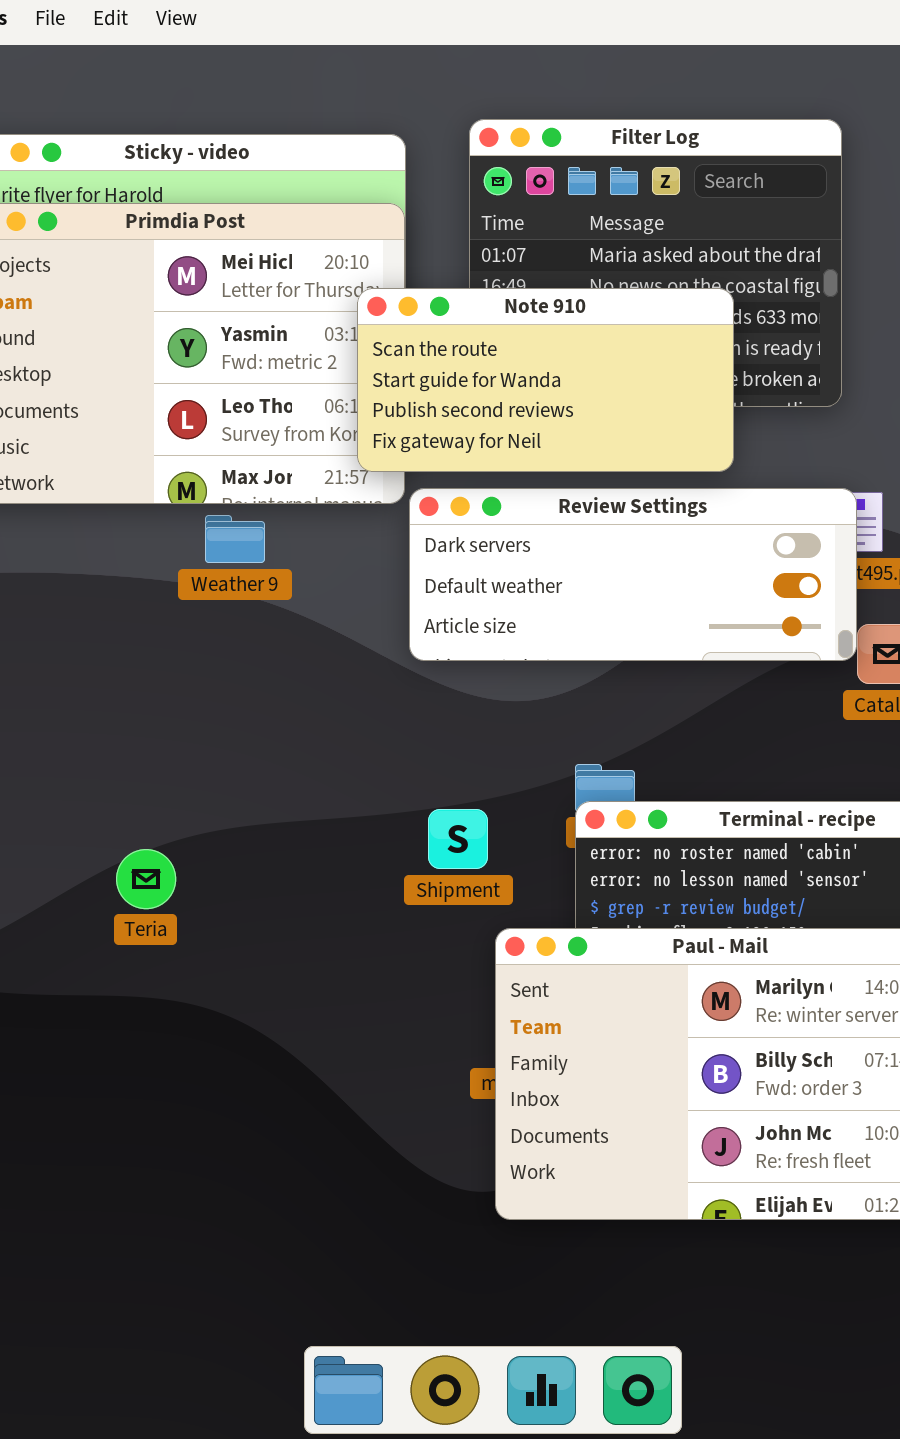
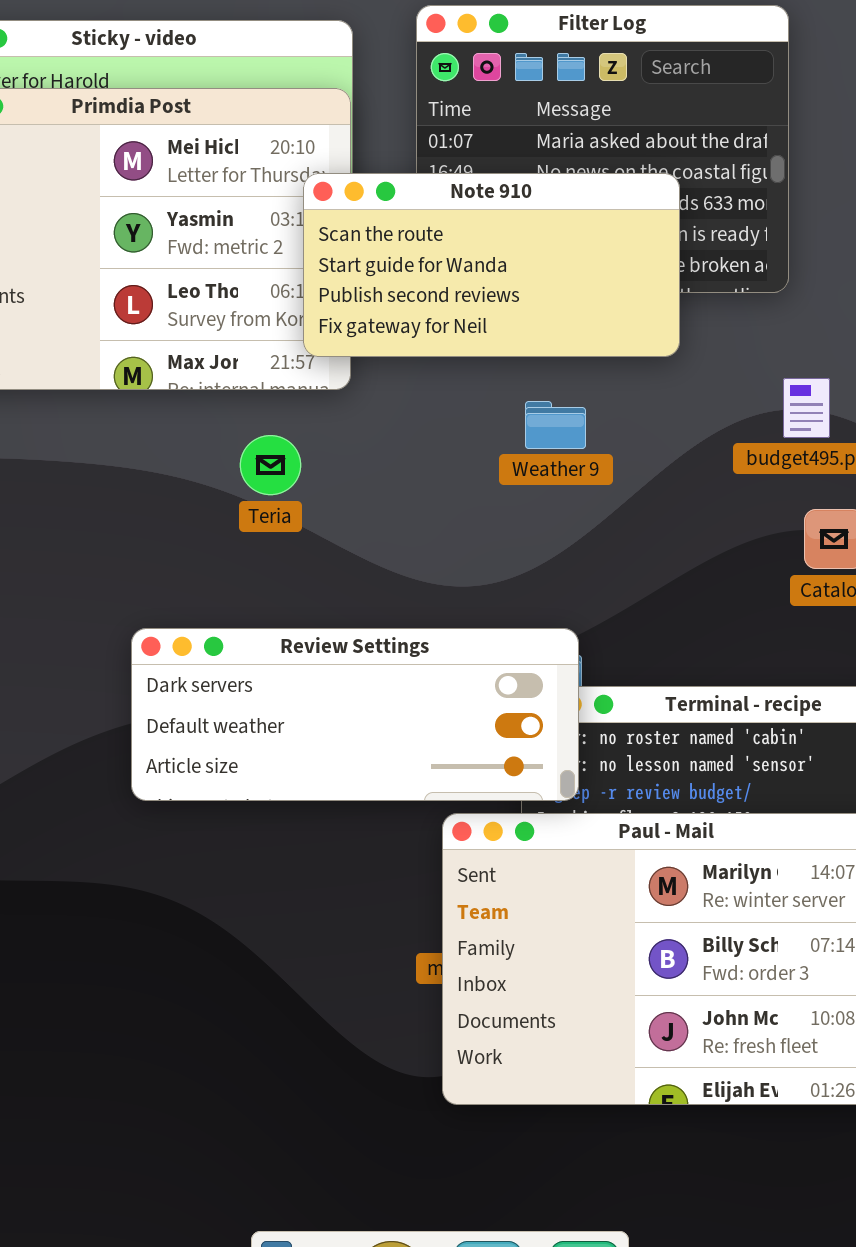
Review Settings: [409,488,857,661] -> [131,628,579,801], moved
Weather 9: [205,515,265,563] -> [525,401,586,449], moved
Teria: [116,849,176,909] -> [240,435,301,495], moved

